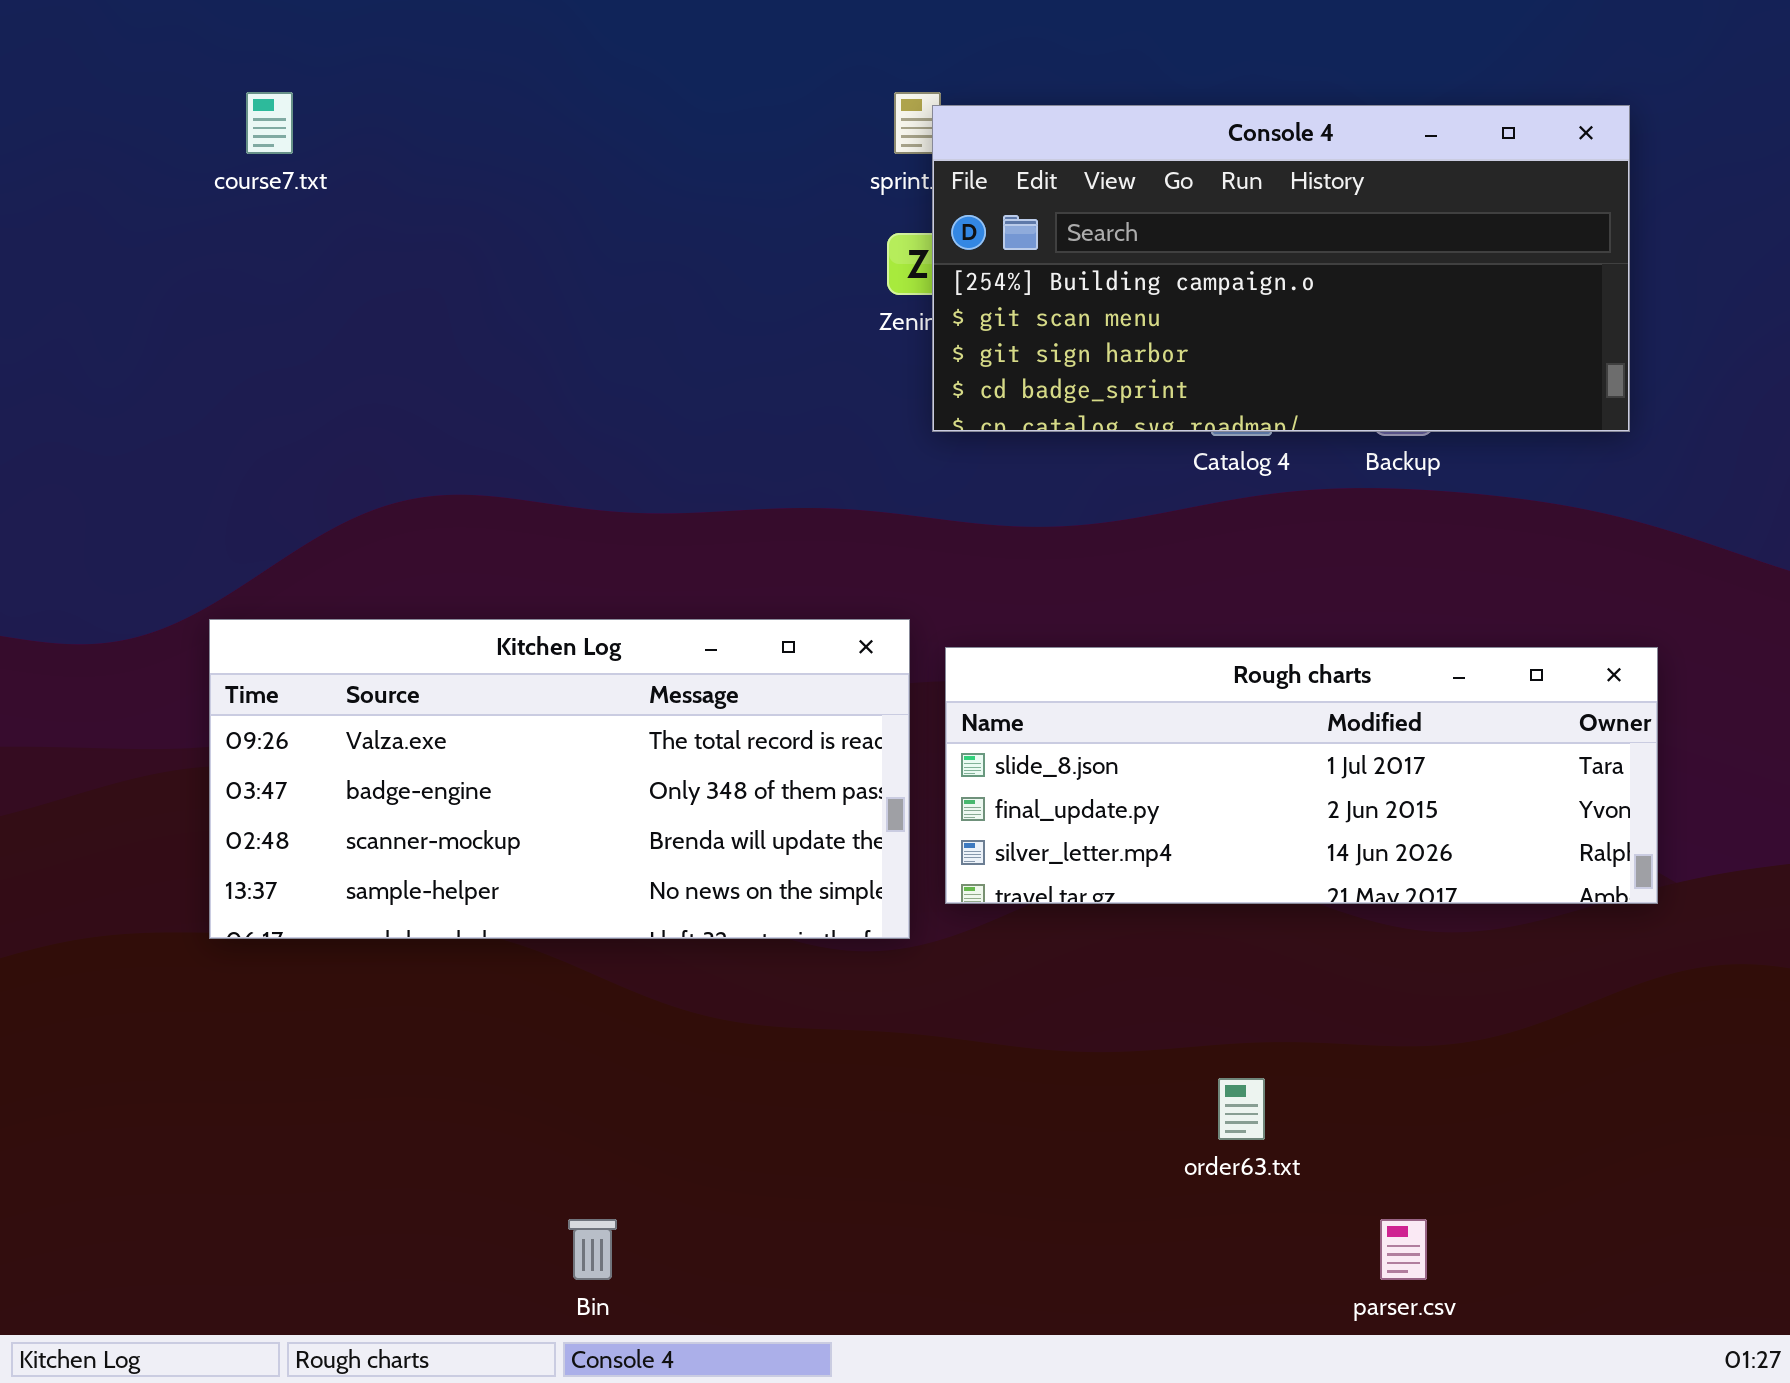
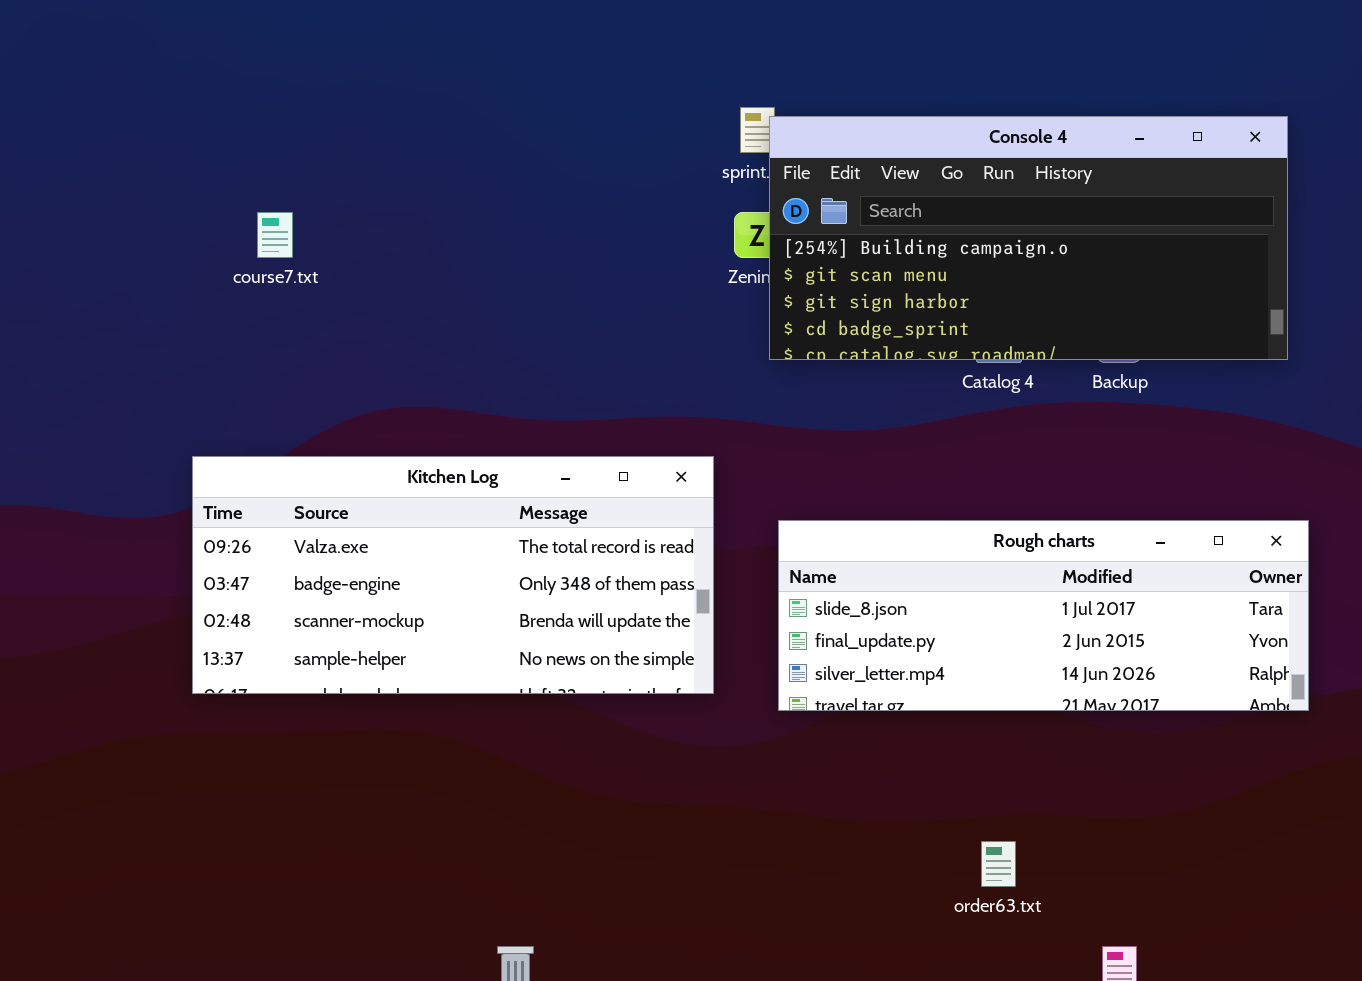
course7.txt: [246,92,293,154] -> [257,212,293,258], moved
Kitchen Log: [209,619,910,939] -> [192,456,714,694], moved

